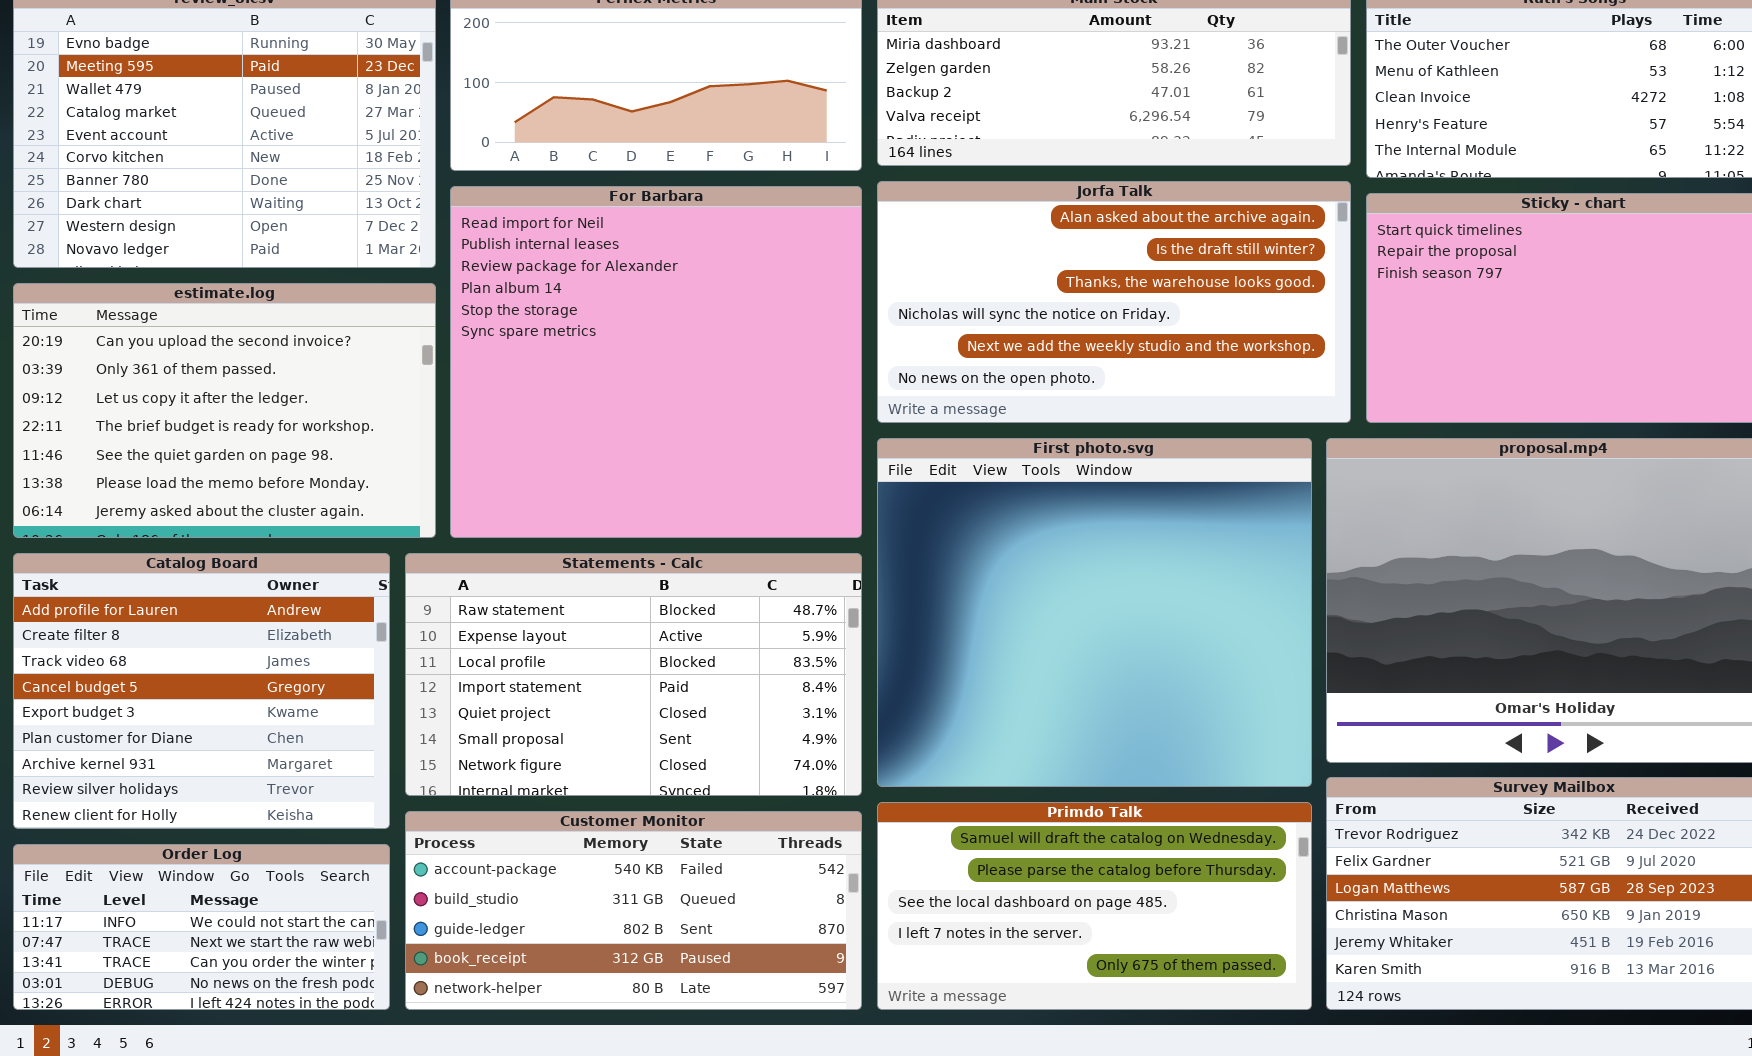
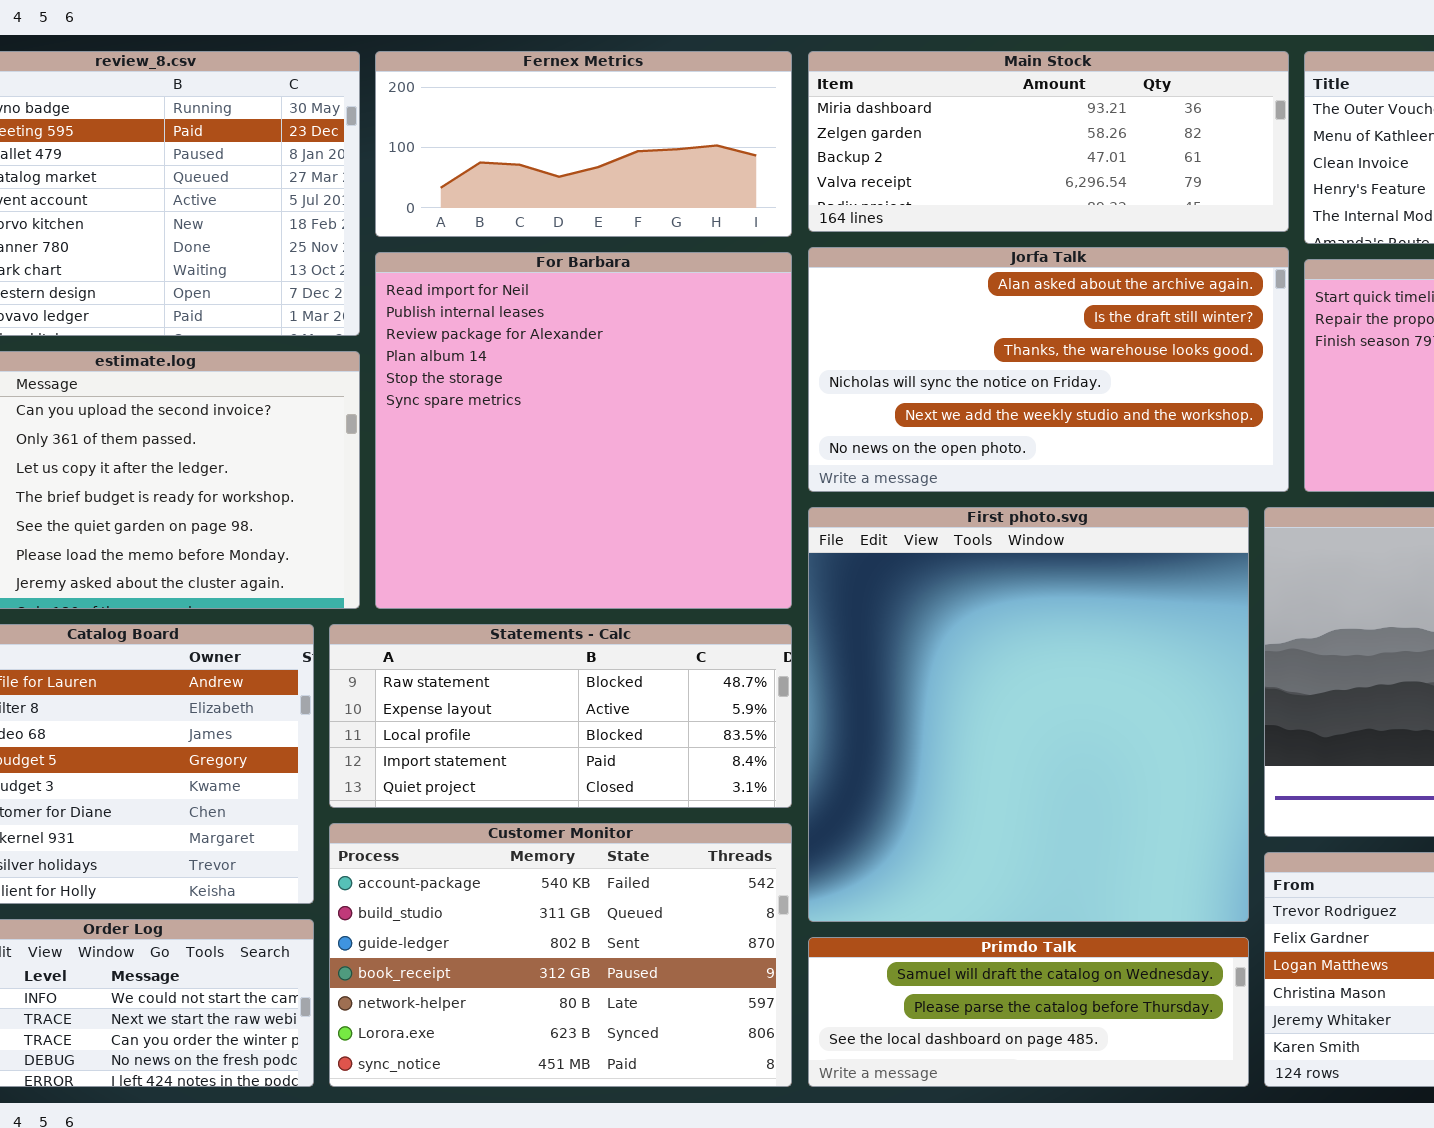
First photo.svg: [877,438,1312,787] -> [808,507,1249,922], resized
Statements - Calc: [405,553,862,796] -> [329,624,792,808], resized
Primdo Talk: [877,802,1312,1010] -> [808,937,1249,1087], resized
Customer Monitor: [405,811,862,1010] -> [329,823,792,1087], resized

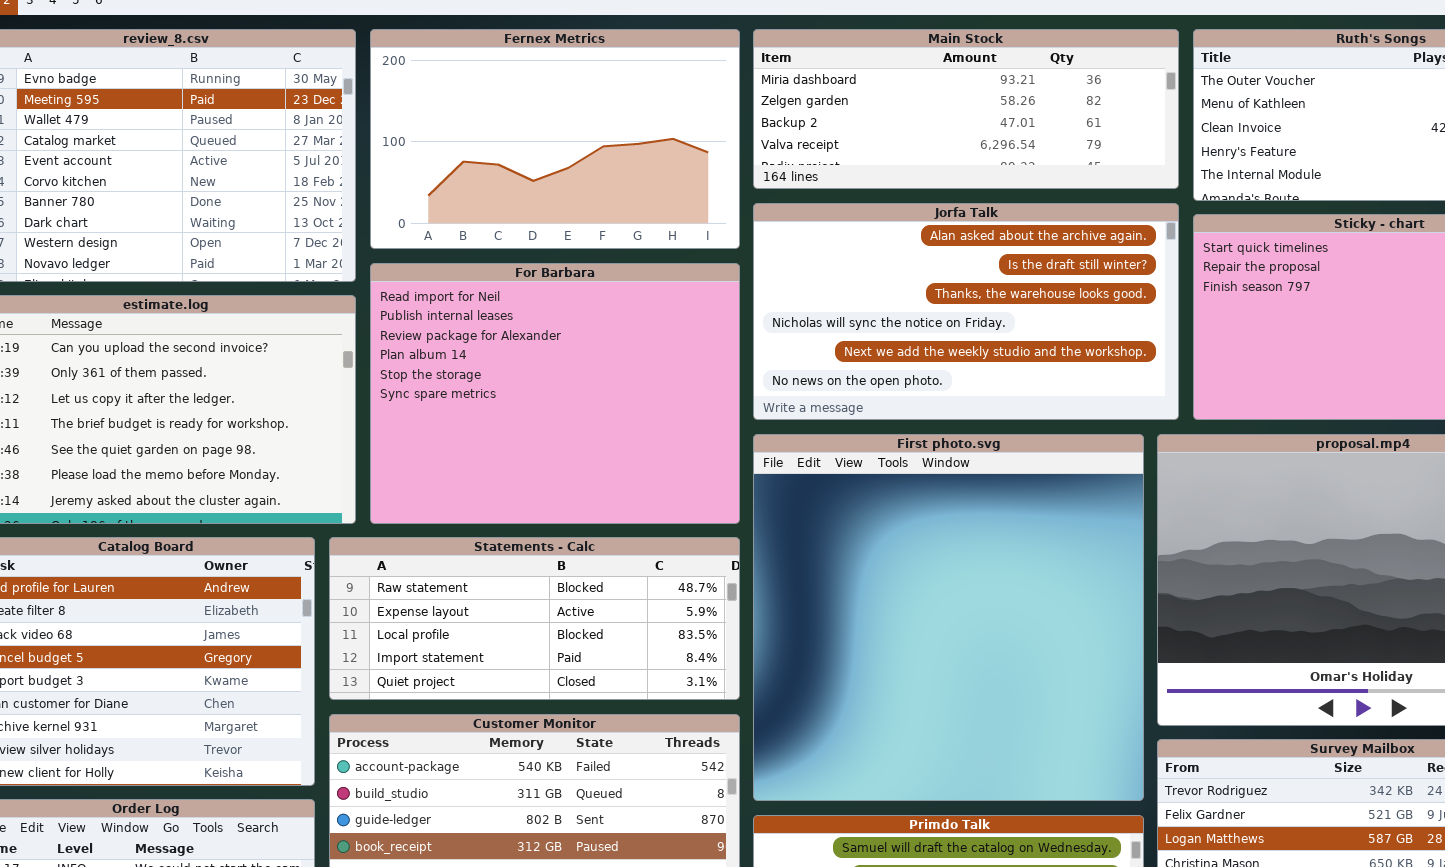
Fernex Metrics: [375,51,792,237] -> [370,29,740,249], resized
For Barbara: [375,252,792,609] -> [370,263,740,524], resized

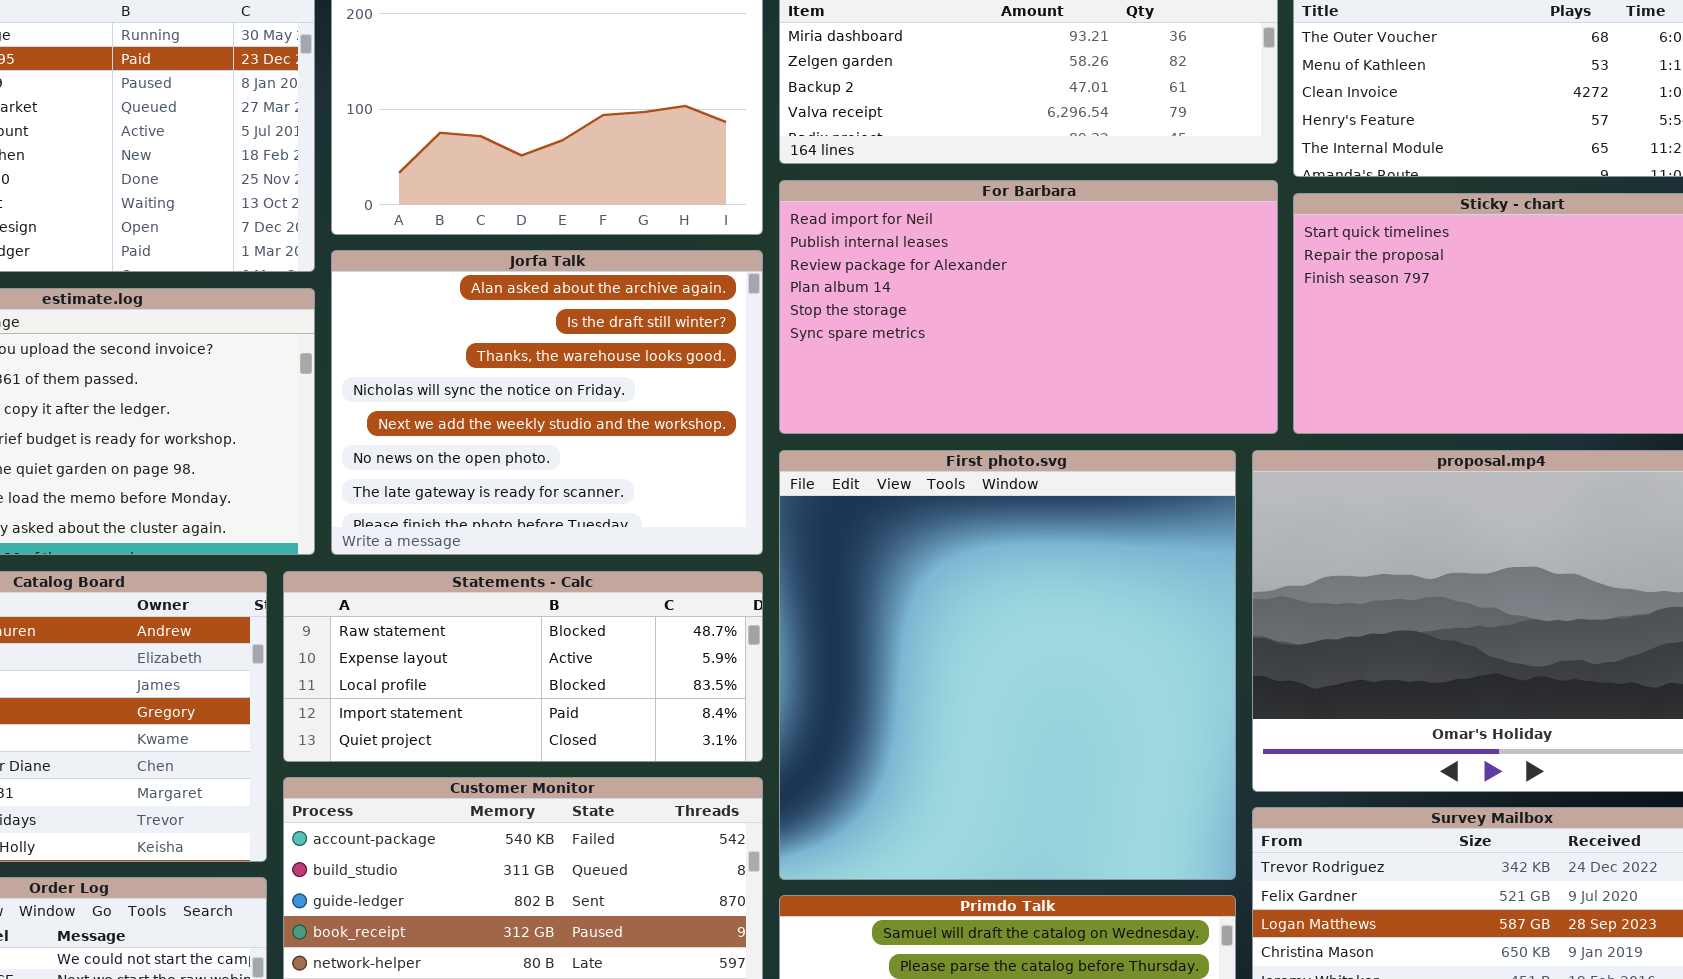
Jorfa Talk: [753,203,1179,420] -> [331,250,763,555], moved, resized
For Barbara: [370,263,740,524] -> [779,180,1278,434], moved, resized

